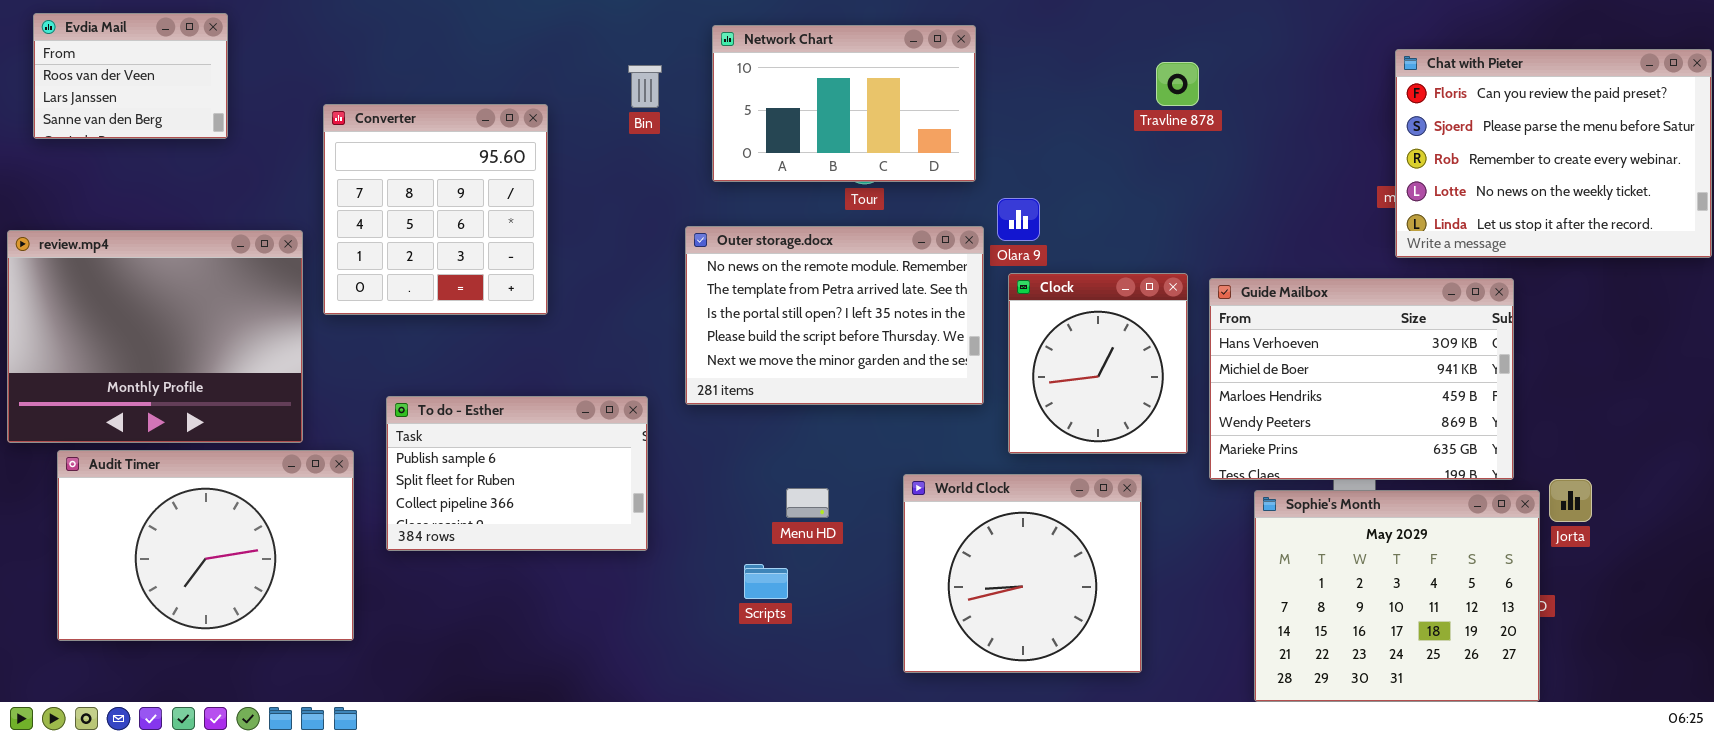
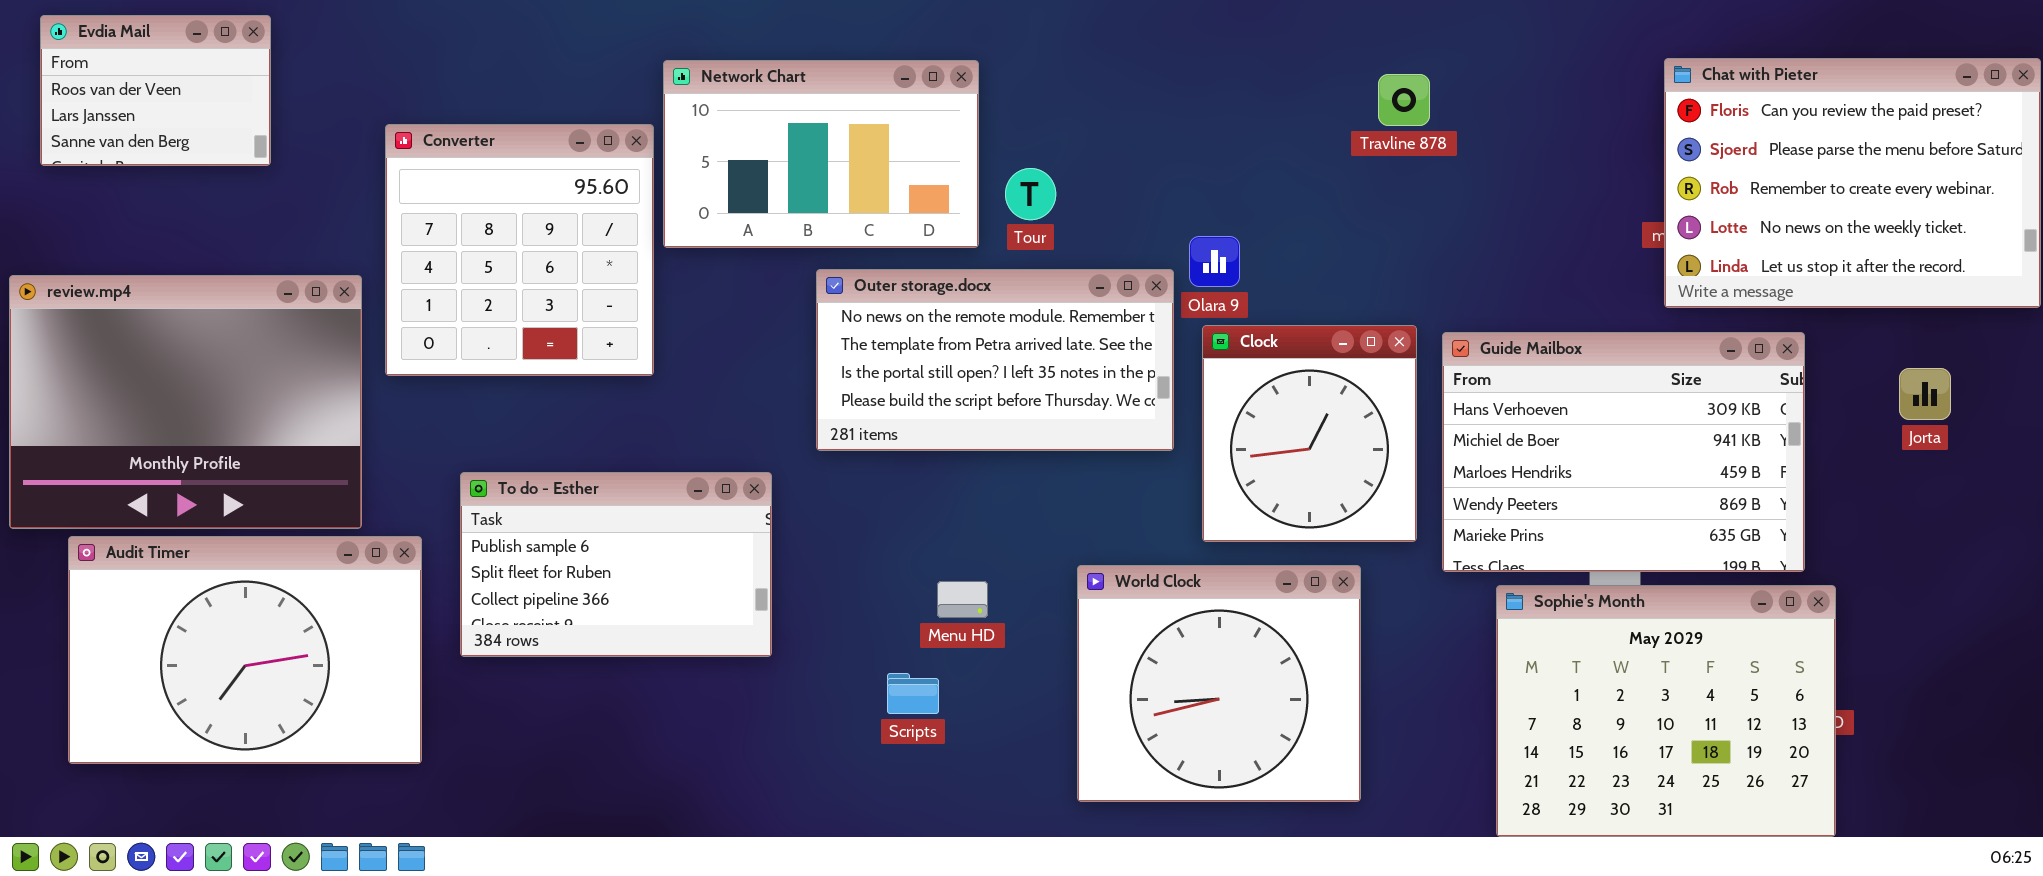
Network Chart: [712,25,976,182] -> [663,60,979,248], moved
Outer storage.docx: [685,226,984,405] -> [816,269,1174,451], resized
Jorta: [1549,479,1592,522] -> [1899,368,1951,420], moved

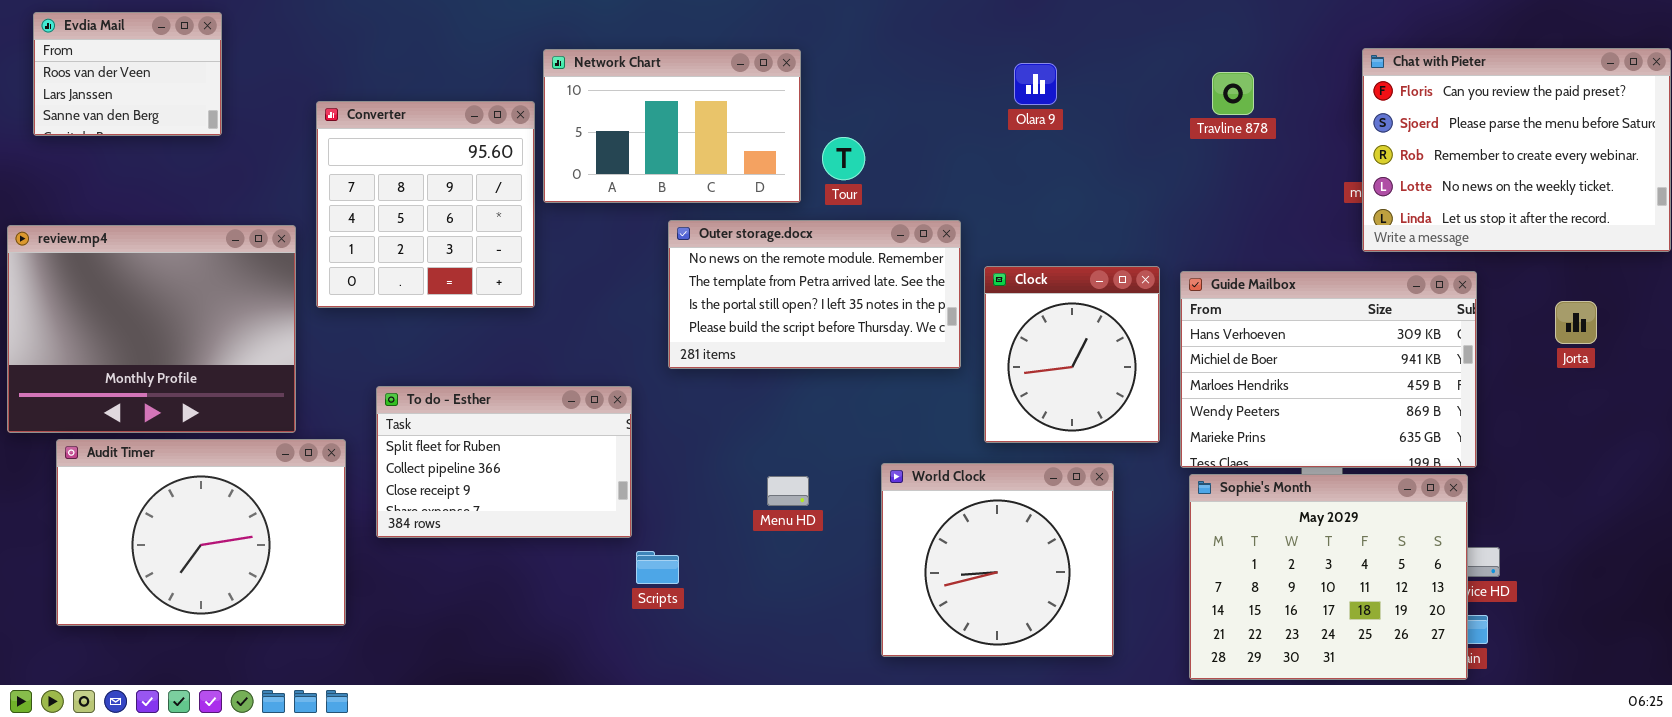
Travline 878: [1378,74,1430,126] -> [1212,72,1254,115], moved
Olara 9: [1189,236,1240,287] -> [1014,63,1057,105], moved
To do - Esther: [460,472,772,657] -> [376,386,632,538], scrolled down 1 row
Sophie's Month: [1496,585,1836,837] -> [1189,474,1468,680], moved
Scripts: [887,673,939,714] -> [636,551,679,584], moved

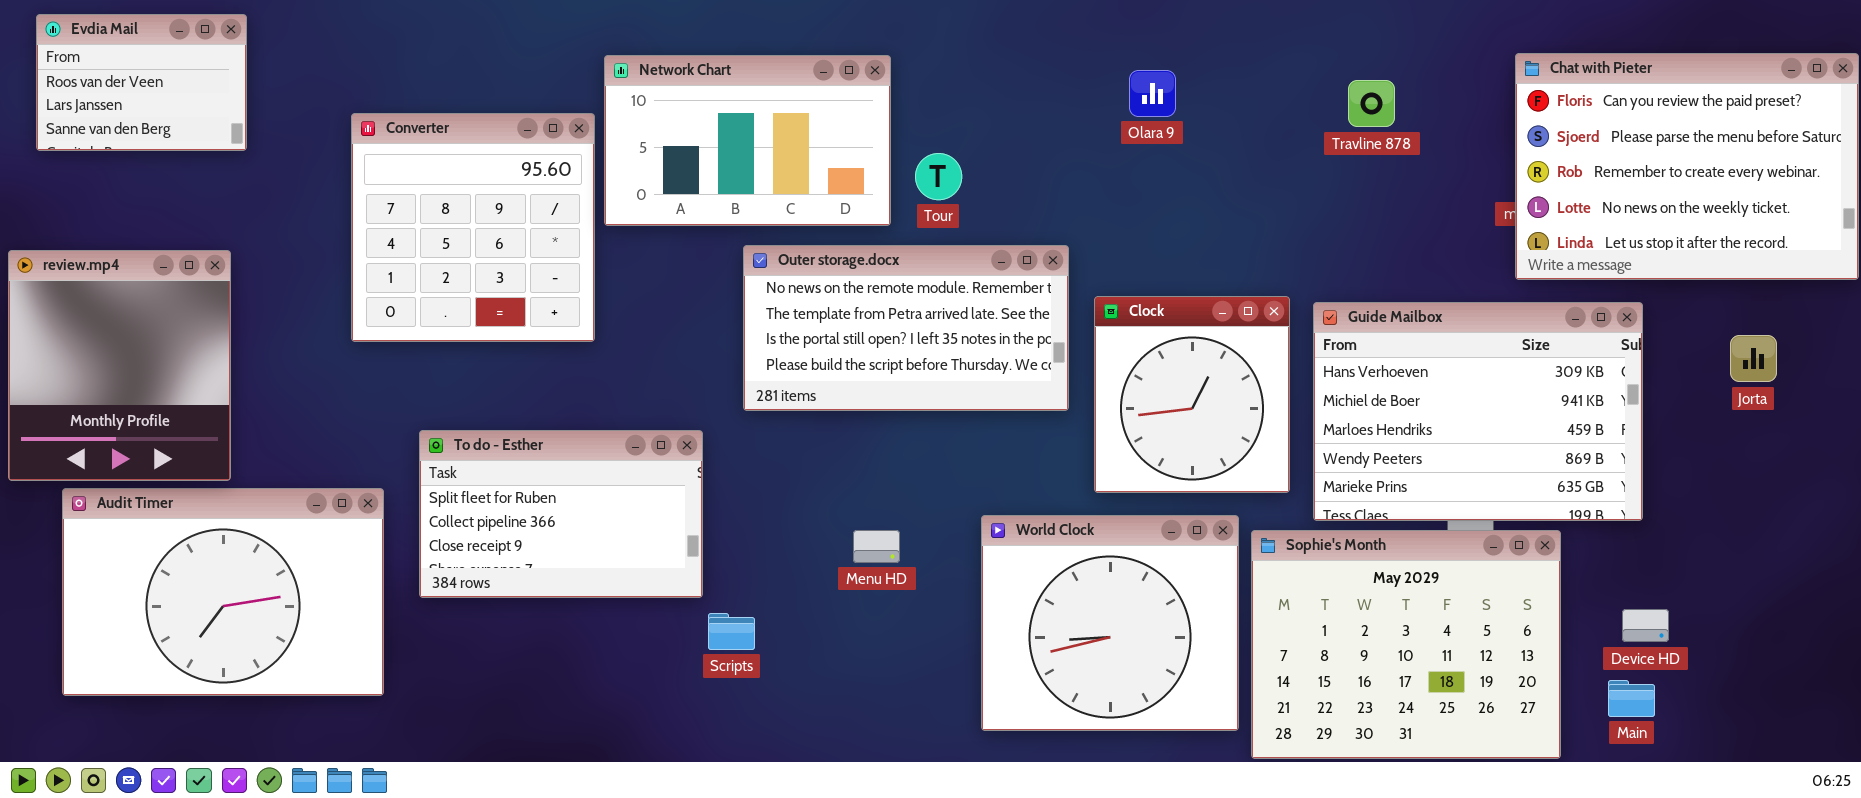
review.mp4: [7,225,296,433] -> [8,250,231,481], resized
Sophie's Month: [1189,474,1468,680] -> [1251,530,1561,759], moved

